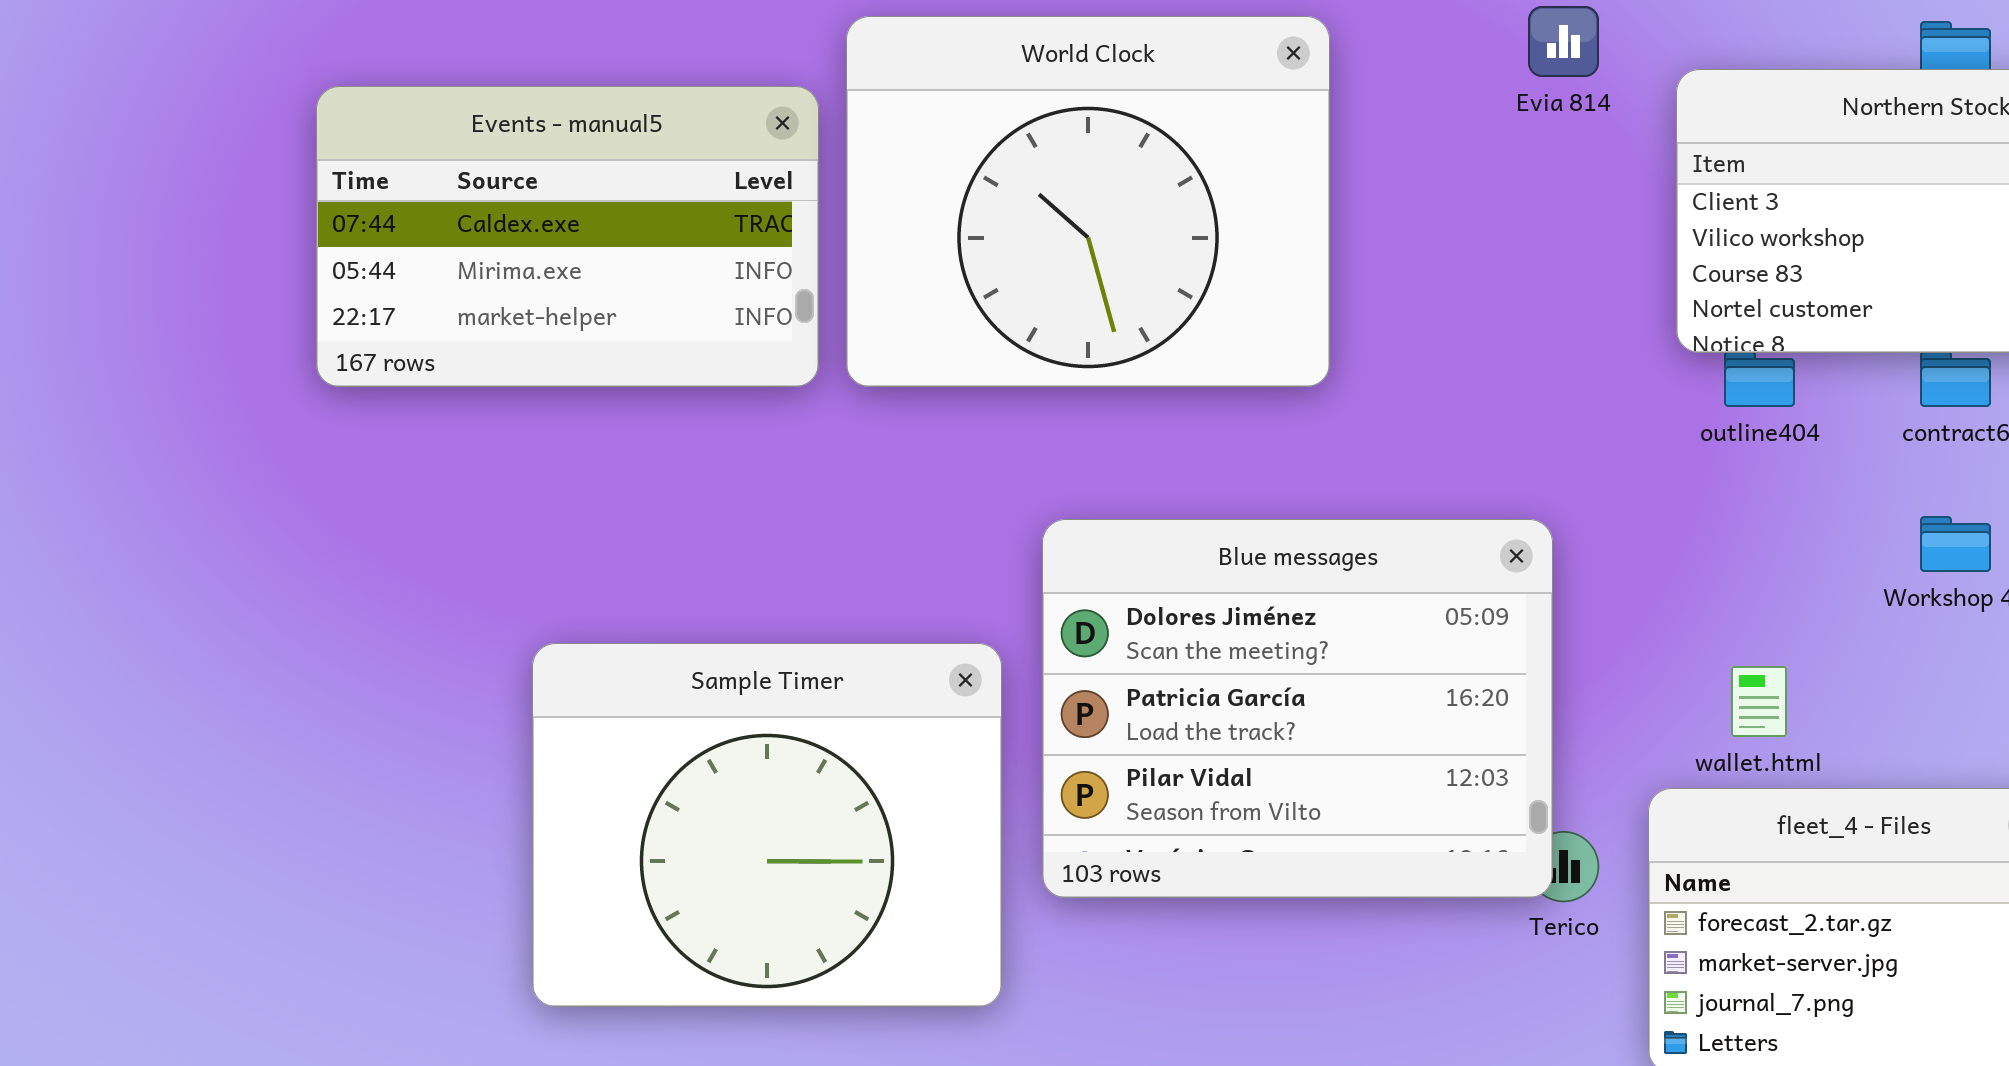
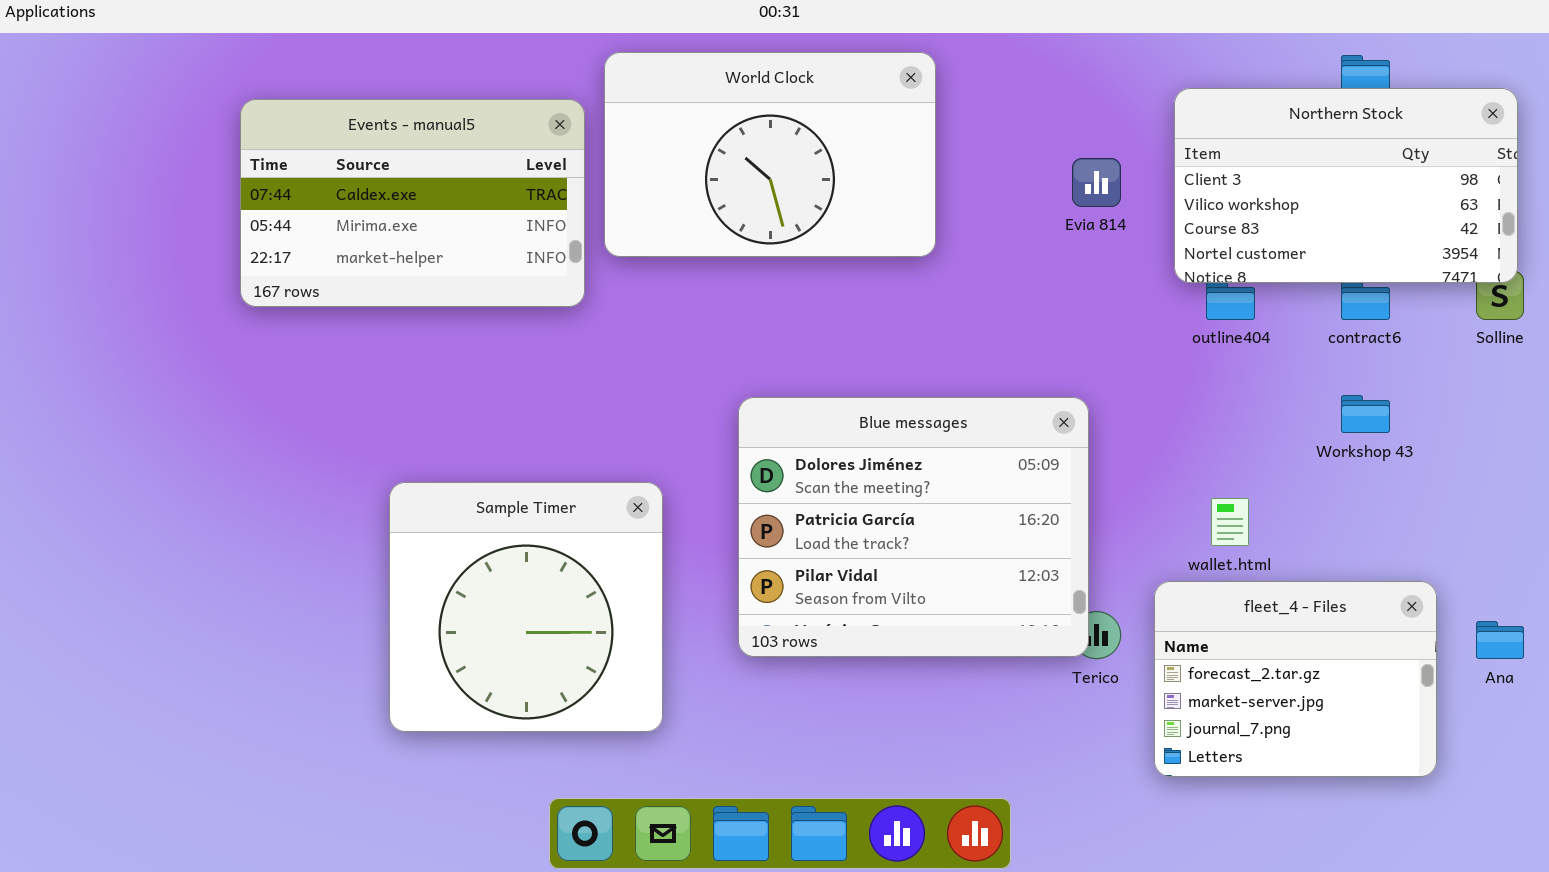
Evia 814: [1528,6,1599,77] -> [1072,158,1121,207], moved
World Clock: [846,16,1330,387] -> [604,52,936,257], resized
Sample Timer: [532,643,1002,1007] -> [389,482,663,732], resized

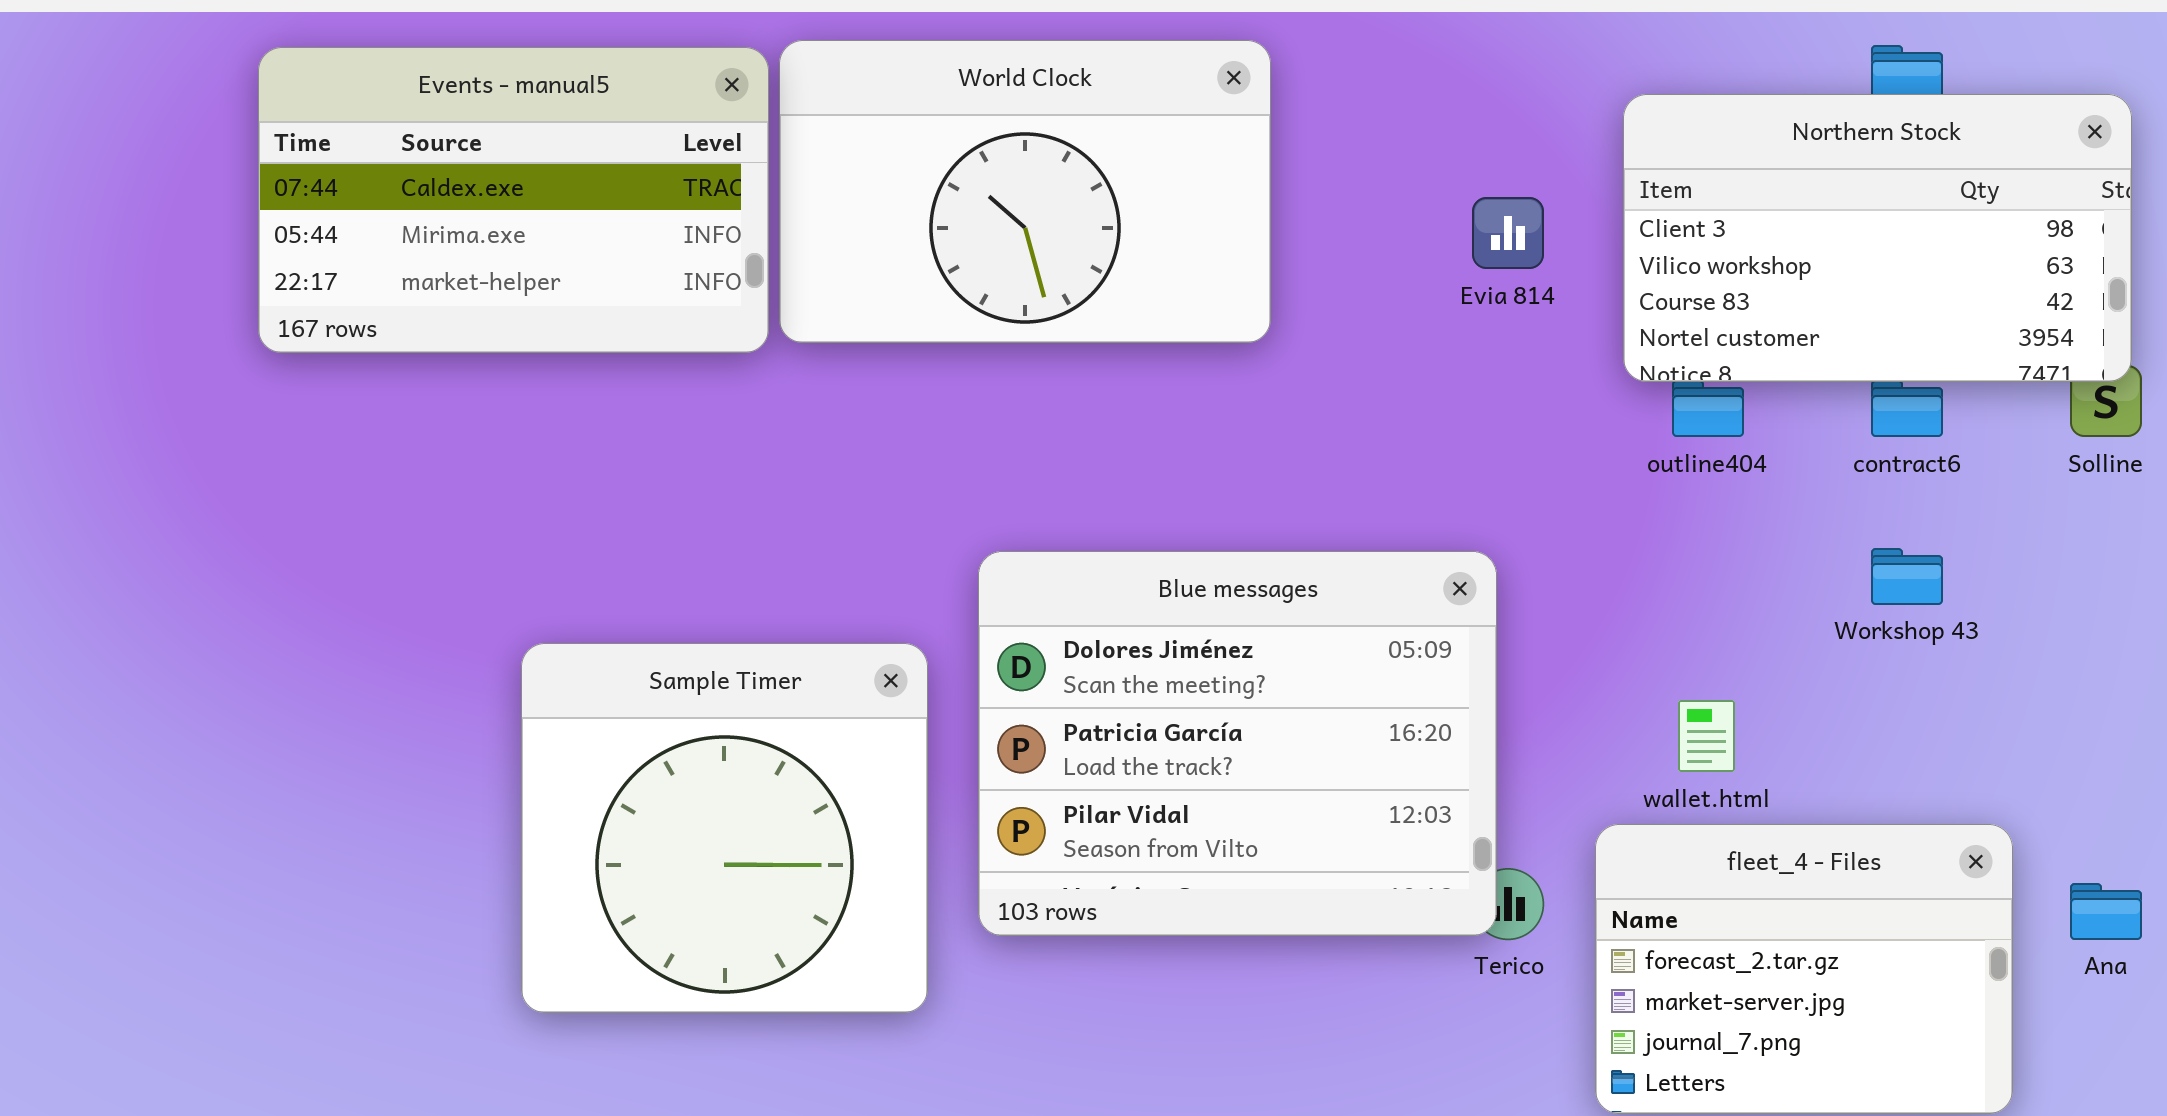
Events - manual5: [240,99,585,307] -> [258,47,769,353], moved
Sample Timer: [389,482,663,732] -> [521,643,928,1013], moved

